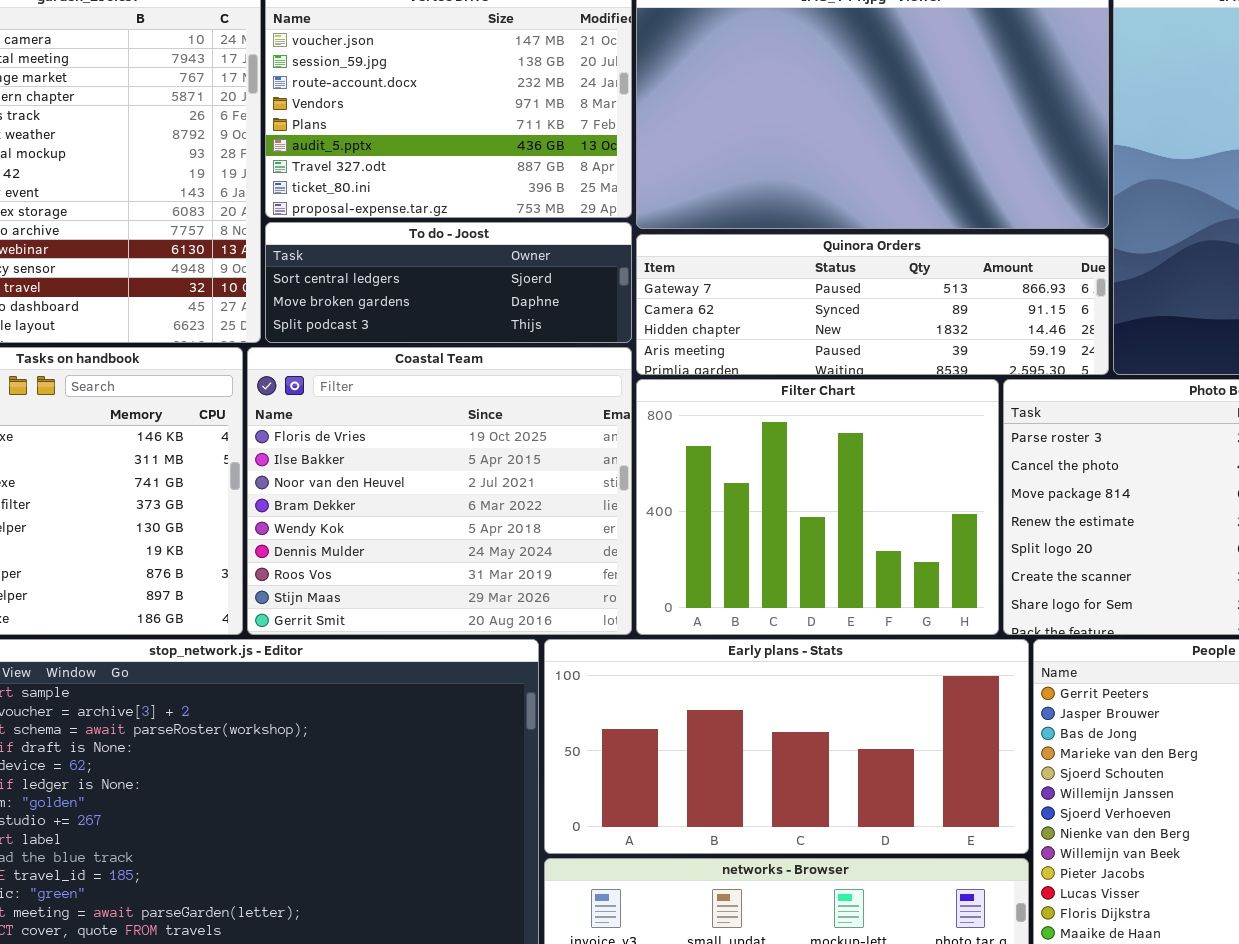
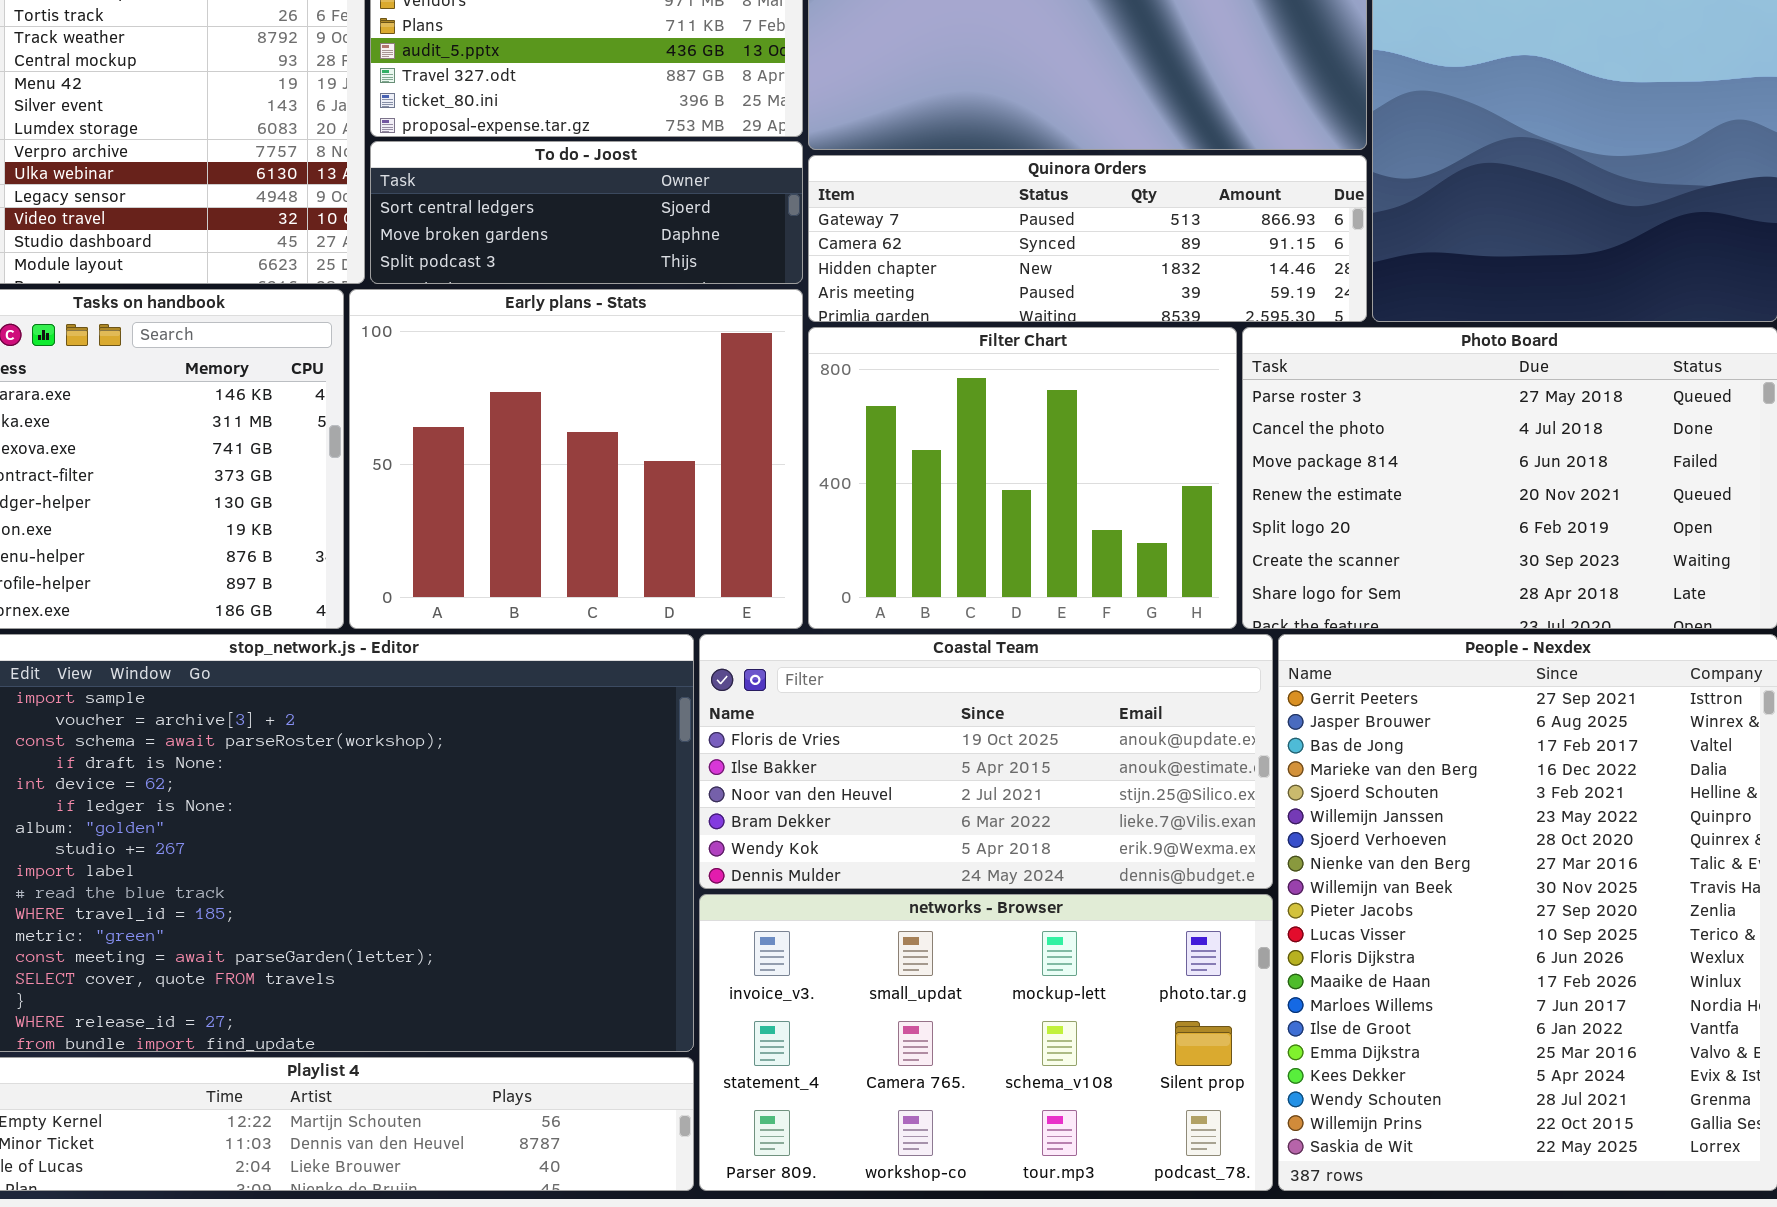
Coastal Team: [247,347,632,635] -> [699,634,1273,889], moved, resized
Early plans - Stats: [544,639,1029,854] -> [349,289,803,629], moved, resized

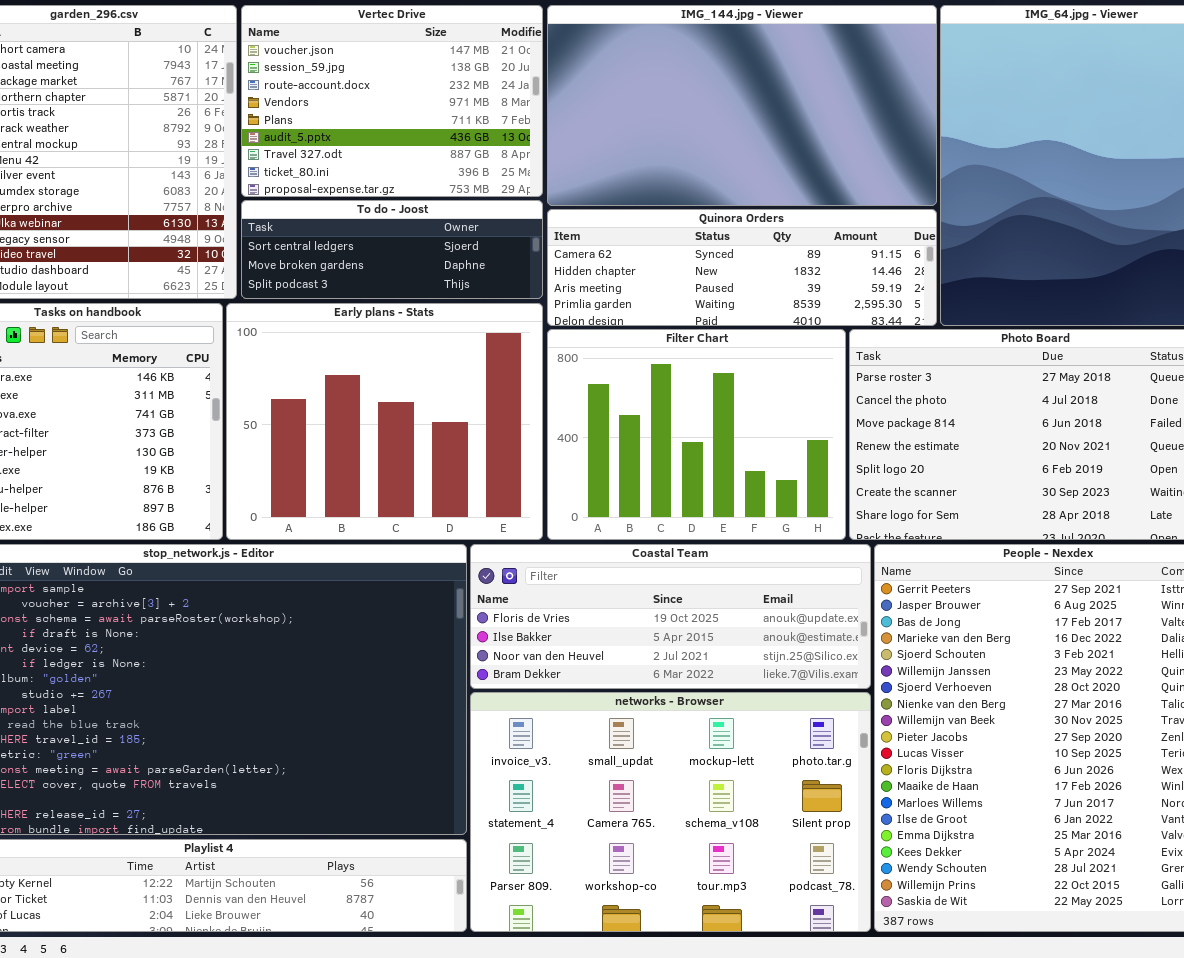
Quinora Orders: [808,155,1367,322] -> [547,209,937,326], scrolled down 1 row
Coastal Team: [699,634,1273,889] -> [470,544,871,689], resized
networks - Browser: [699,894,1273,1191] -> [470,692,871,932], resized

